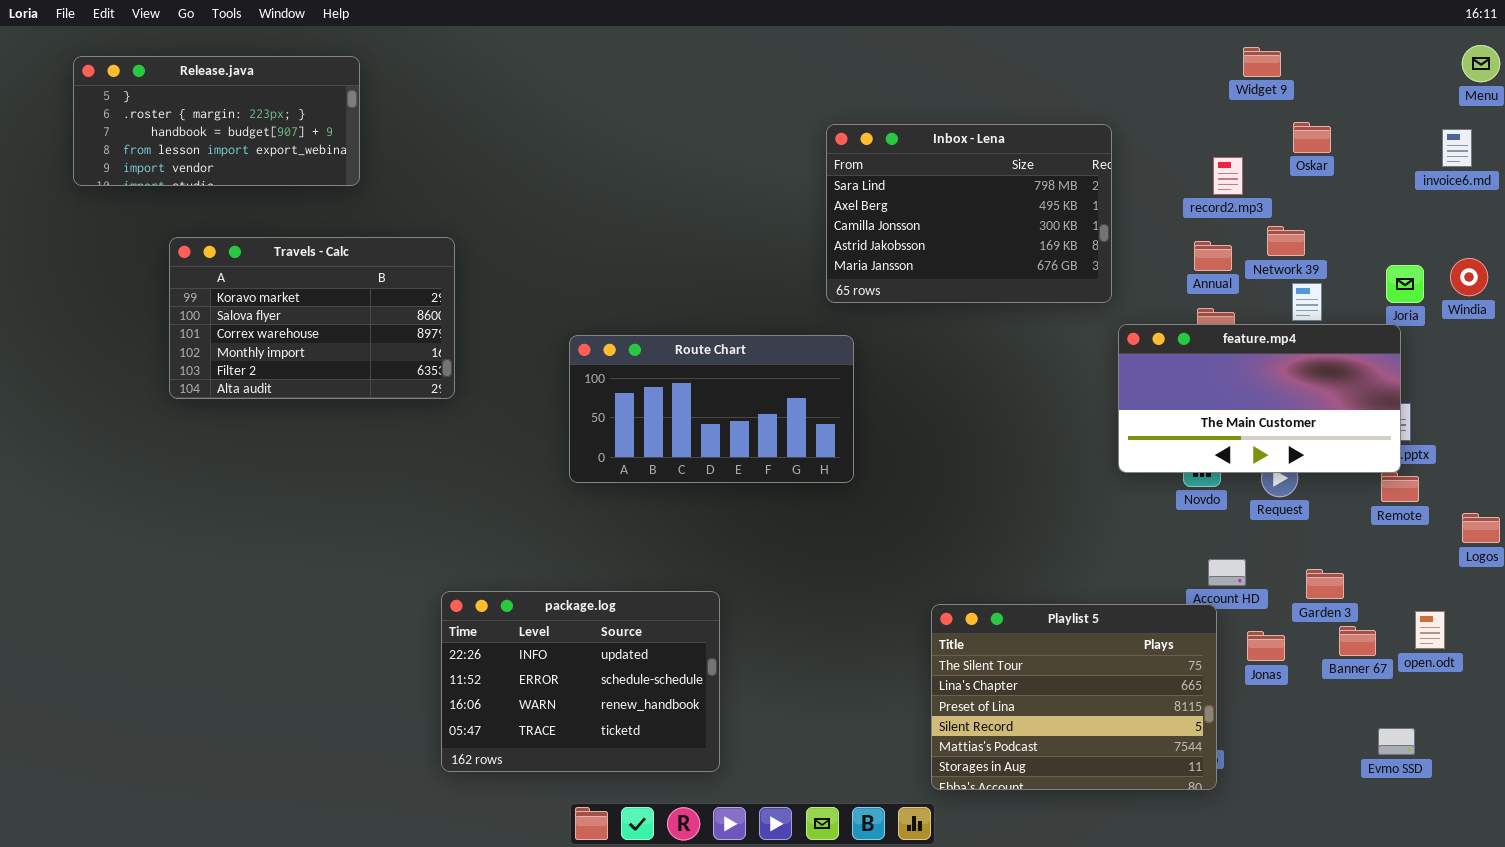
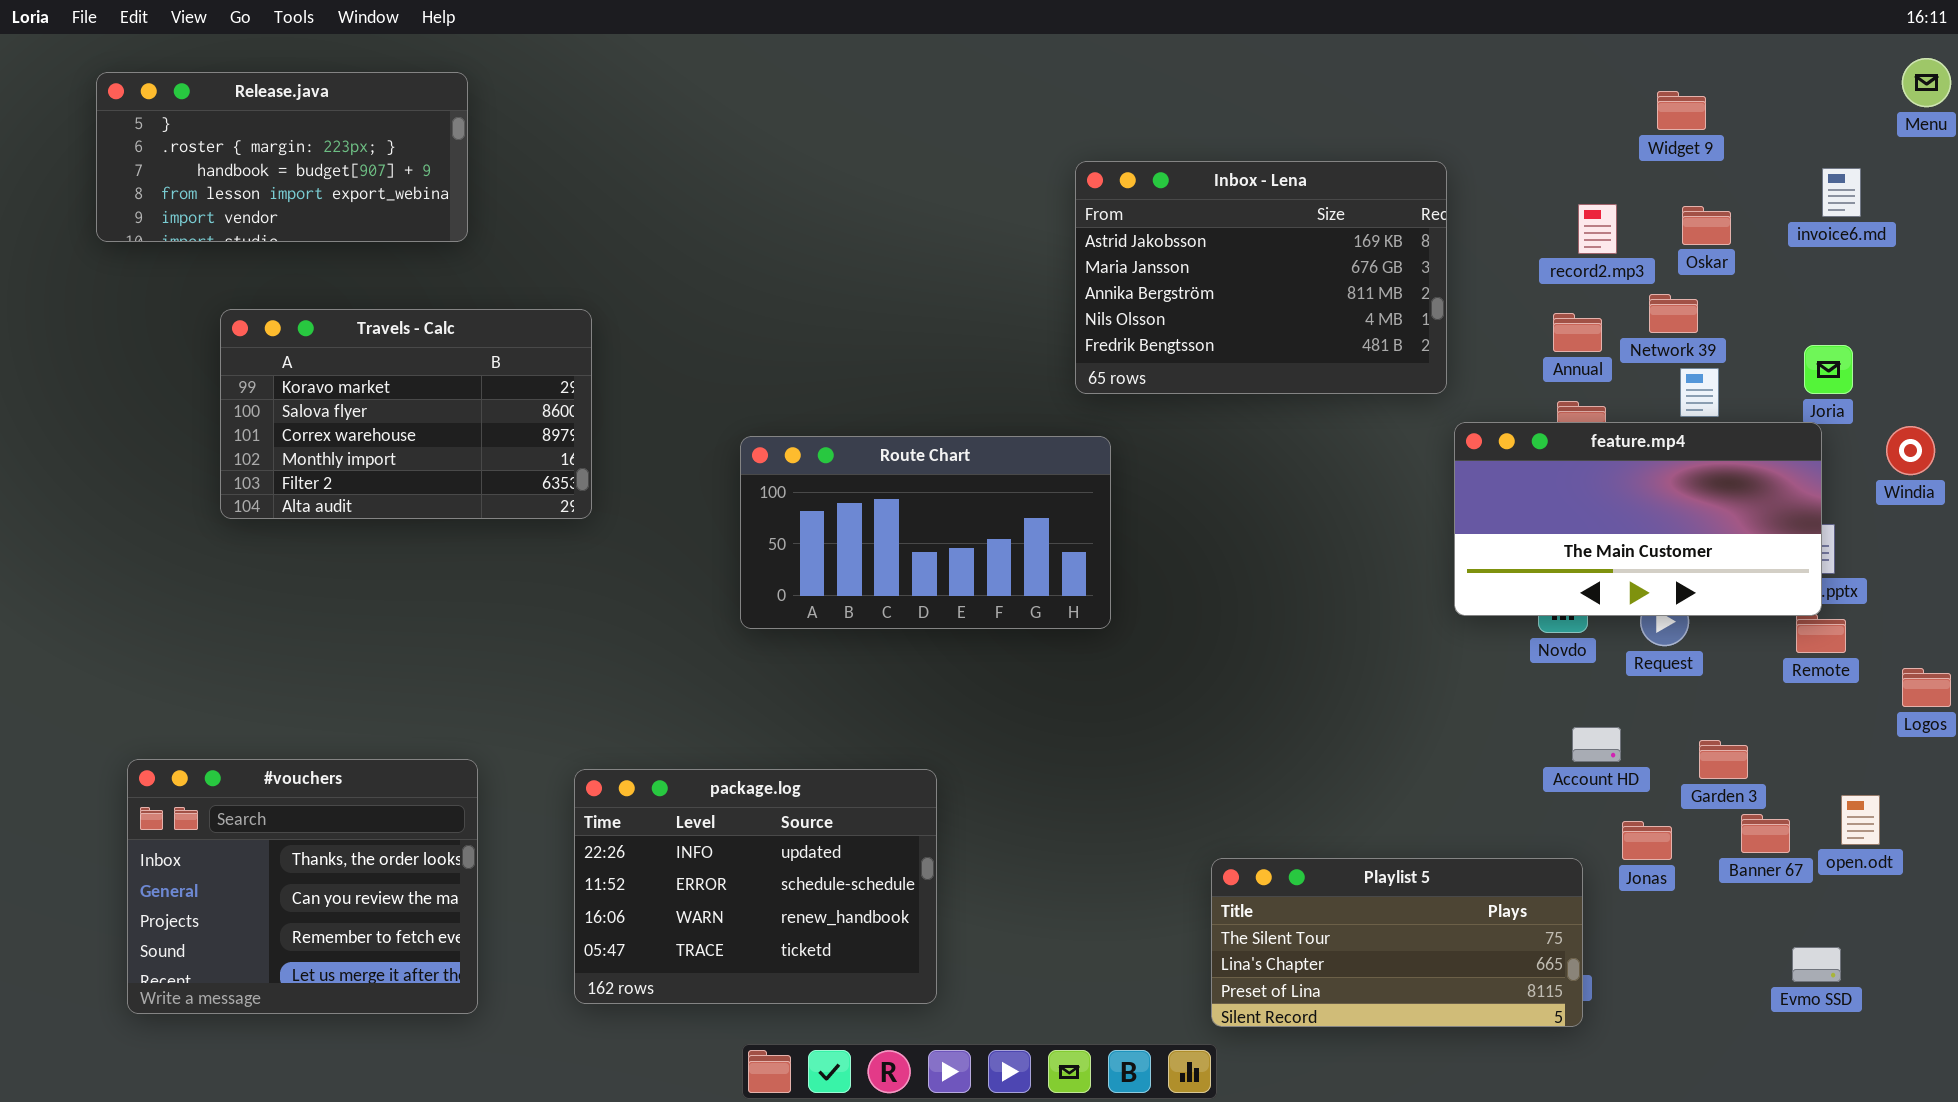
Widget 9: [1243,47,1281,77] -> [1657,91,1706,130], moved
Oskar: [1293,122,1331,153] -> [1682,206,1731,245], moved
Inbox - Lena: [826,124,1112,303] -> [1075,161,1447,394], scrolled down 3 rows
invoice6.md: [1442,129,1472,167] -> [1822,168,1861,217], moved
Windia: [1450,258,1488,296] -> [1886,426,1935,475], moved
#vouchers: none -> [127,759,478,1014], opened
Playlist 5: [931,604,1217,790] -> [1211,858,1583,1027], resized

